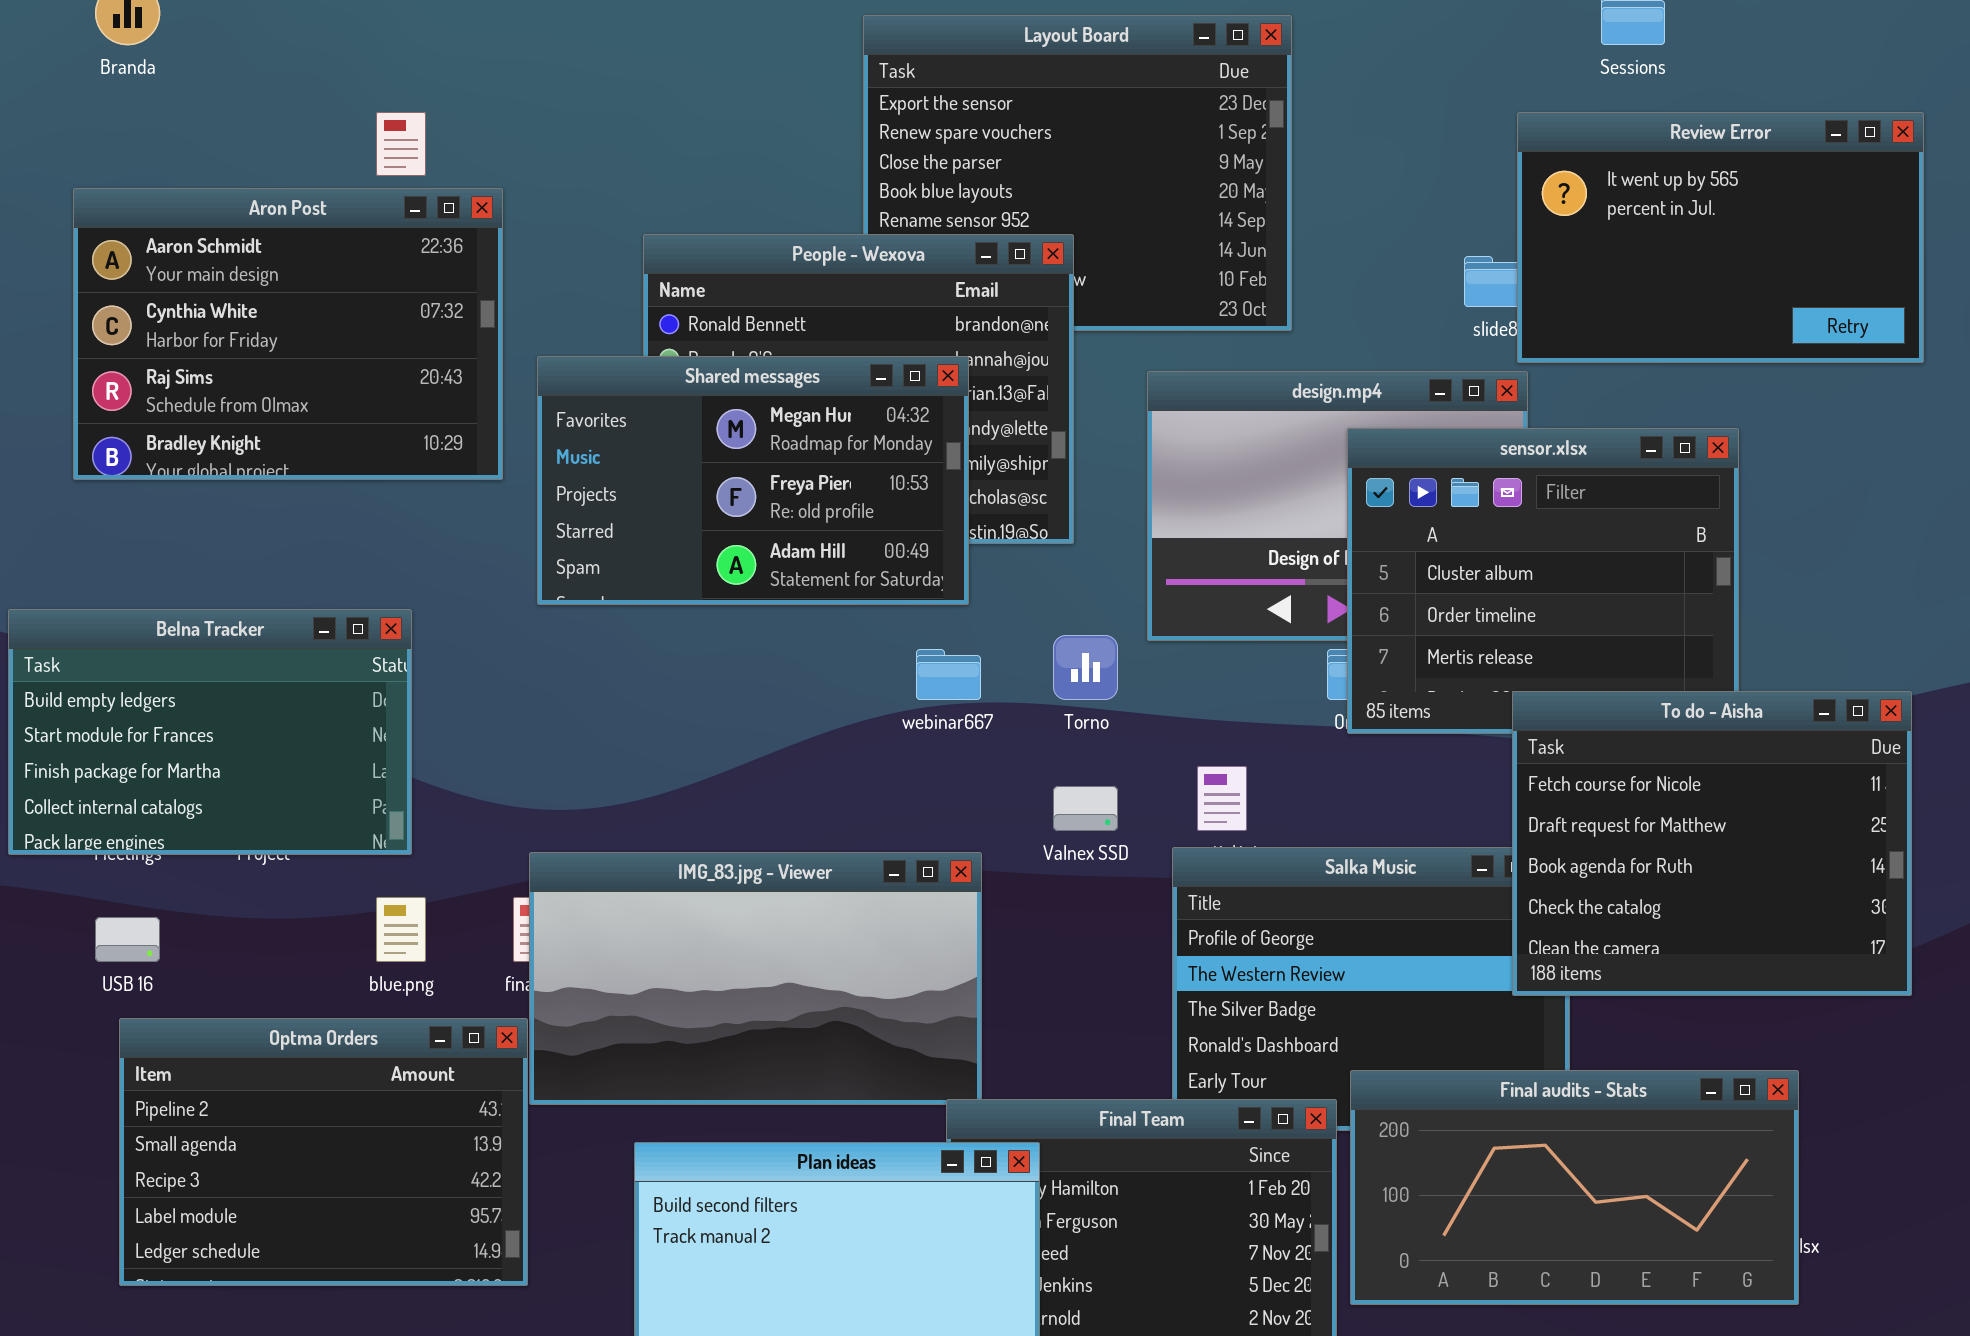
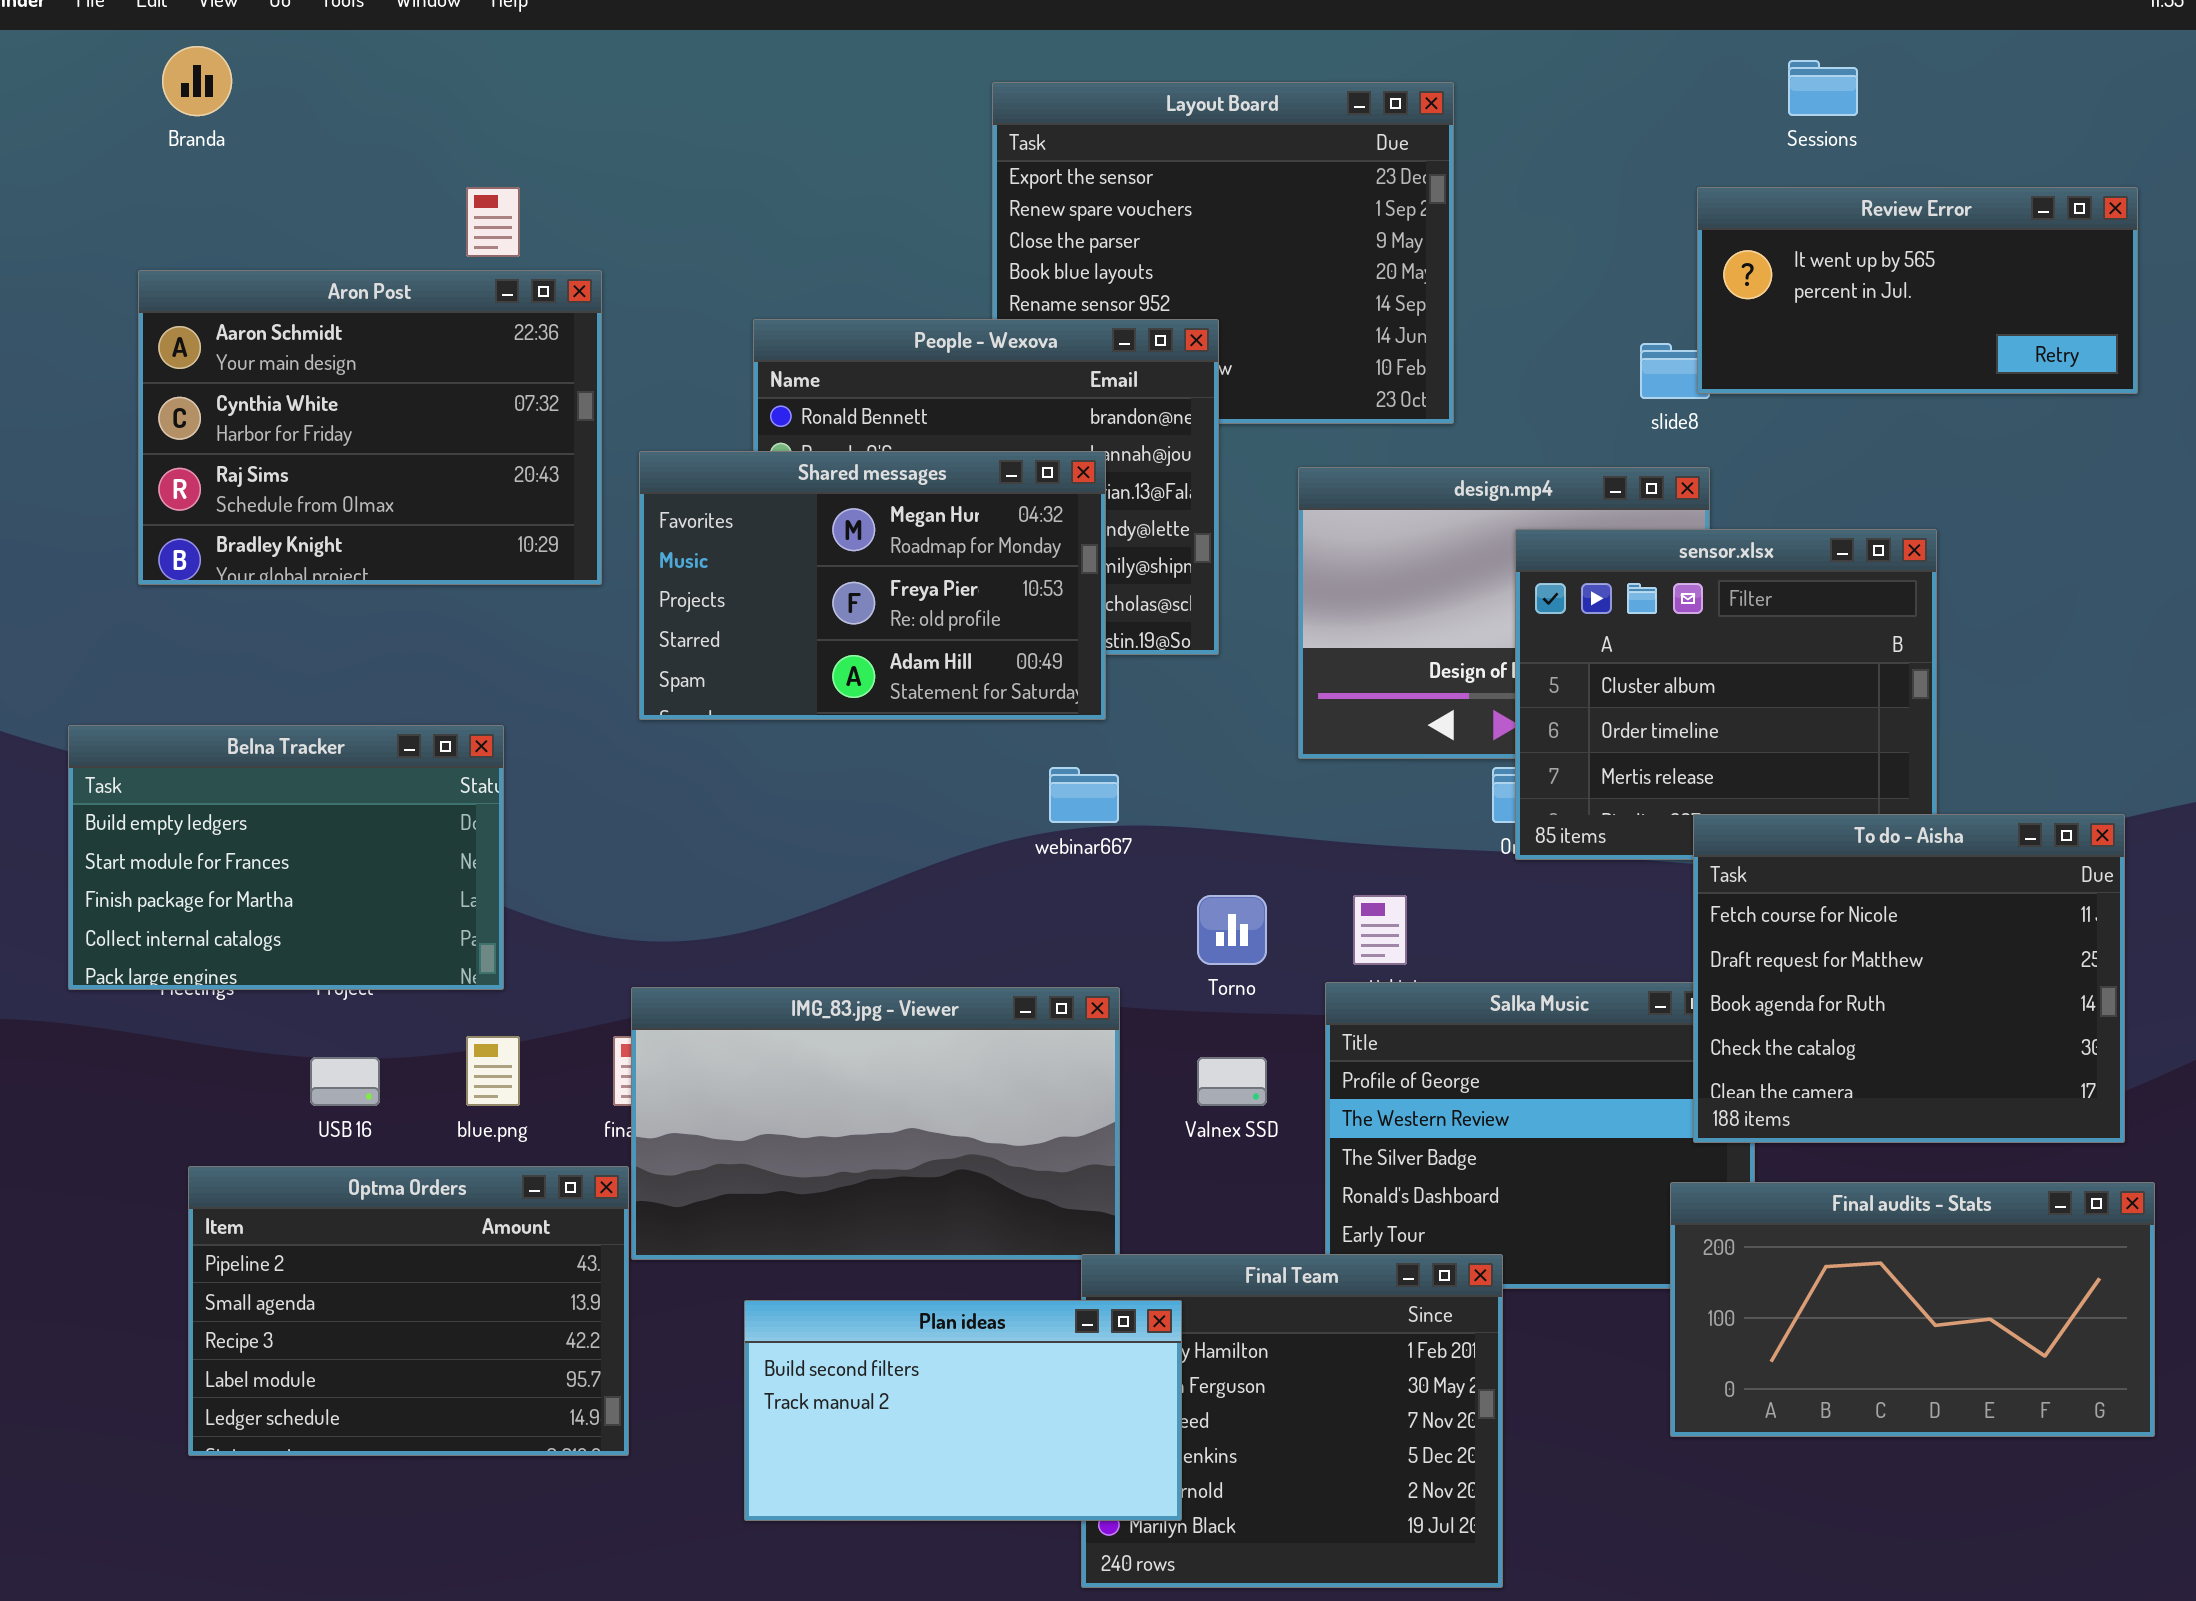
Review Error: [1517,112,1924,363] -> [1697,187,2138,394], resized
Torno: [1053,635,1118,700] -> [1197,895,1267,965], moved
Valnex SSD: [1053,786,1118,831] -> [1197,1057,1267,1106], moved
USB 16: [95,917,160,962] -> [310,1057,380,1106], moved
Final audits - Stats: [1350,1070,1799,1305] -> [1670,1182,2155,1437], moved

